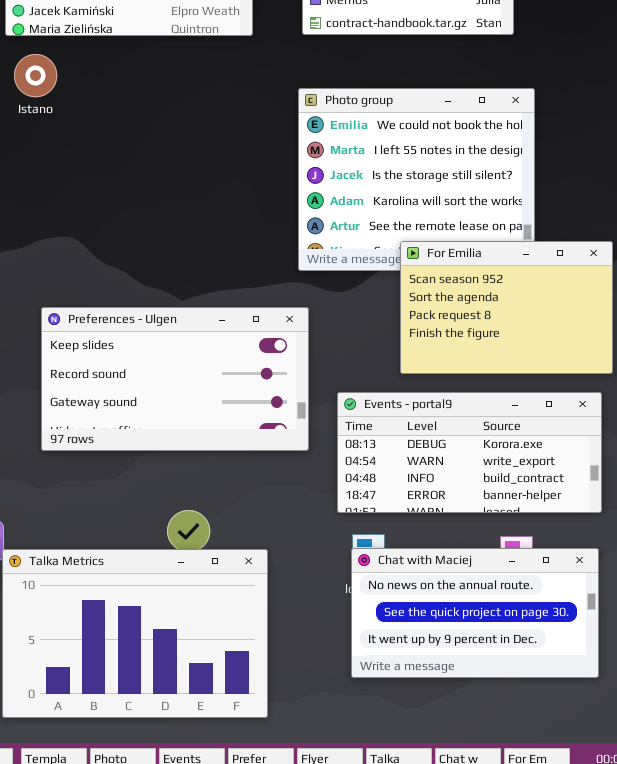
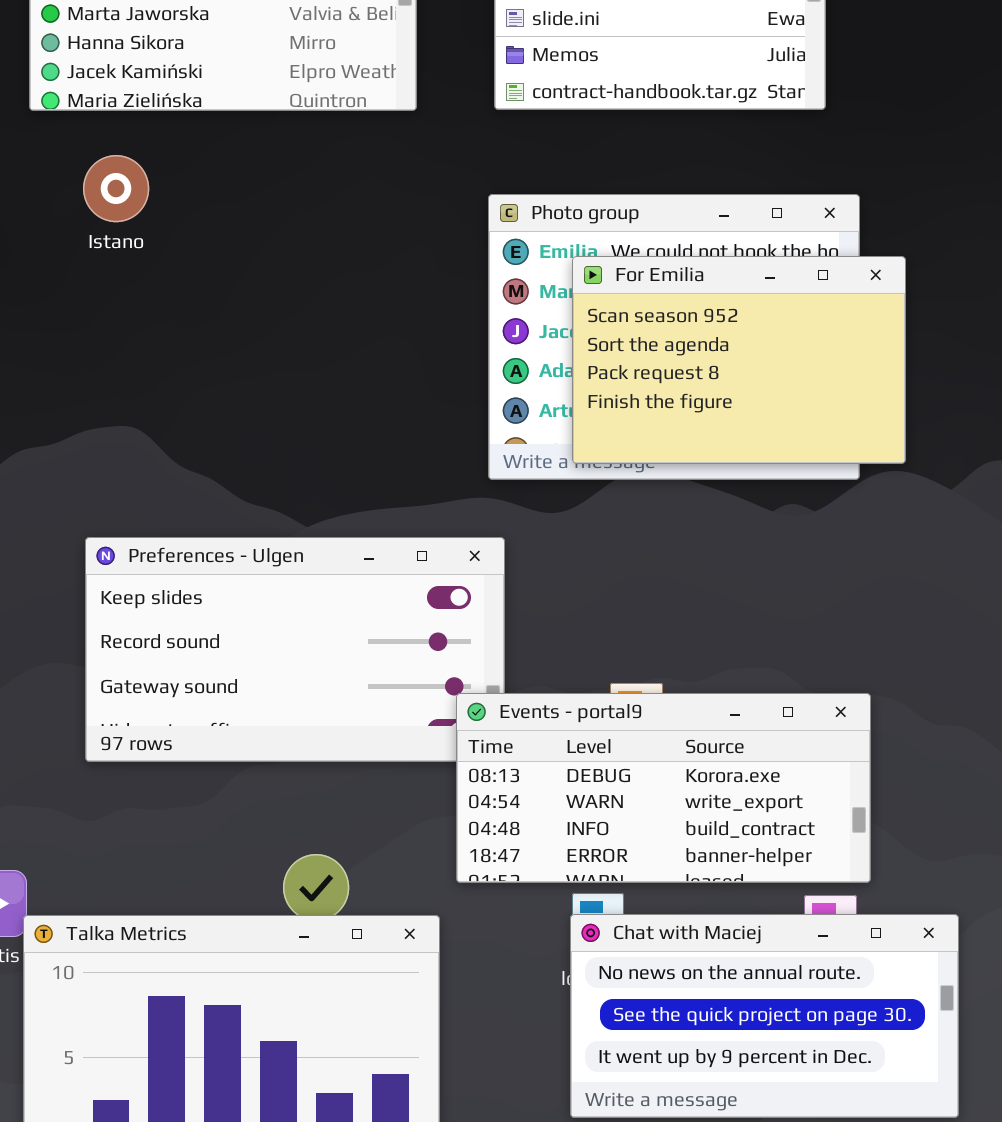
Istano: [14,54,57,97] -> [83,155,149,222], moved
For Emilia: [400,241,613,374] -> [572,256,906,464], moved
Events - portal9: [337,392,602,513] -> [456,693,871,883], moved

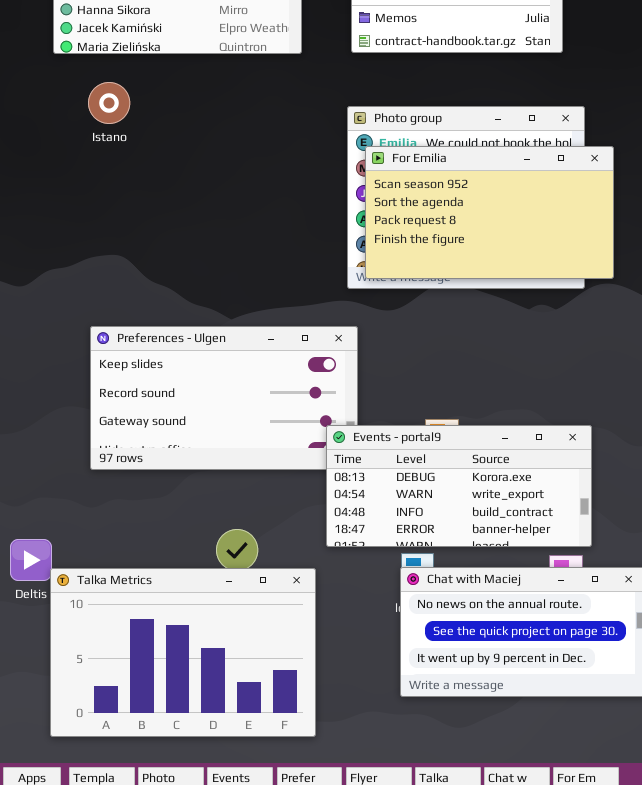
For Emilia: [572,256,906,464] -> [365,146,614,279], resized

